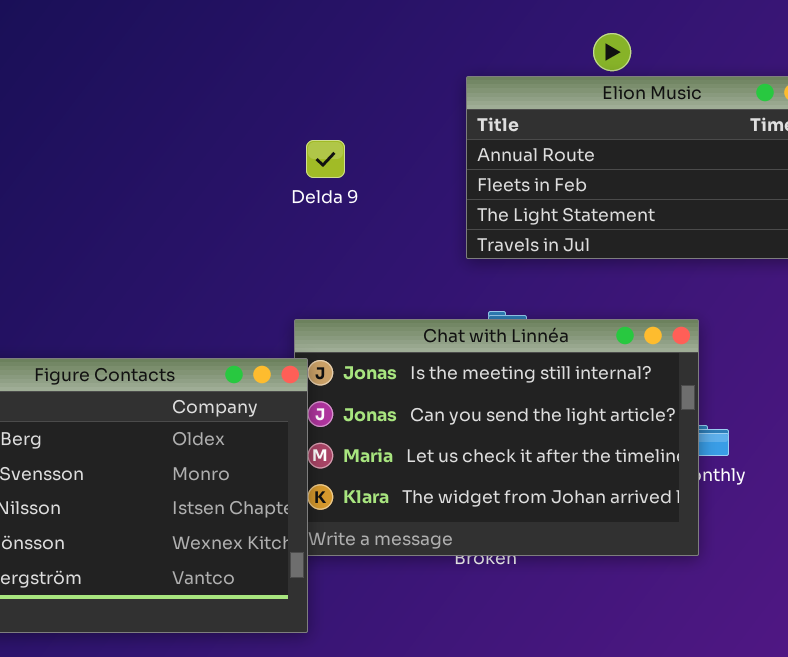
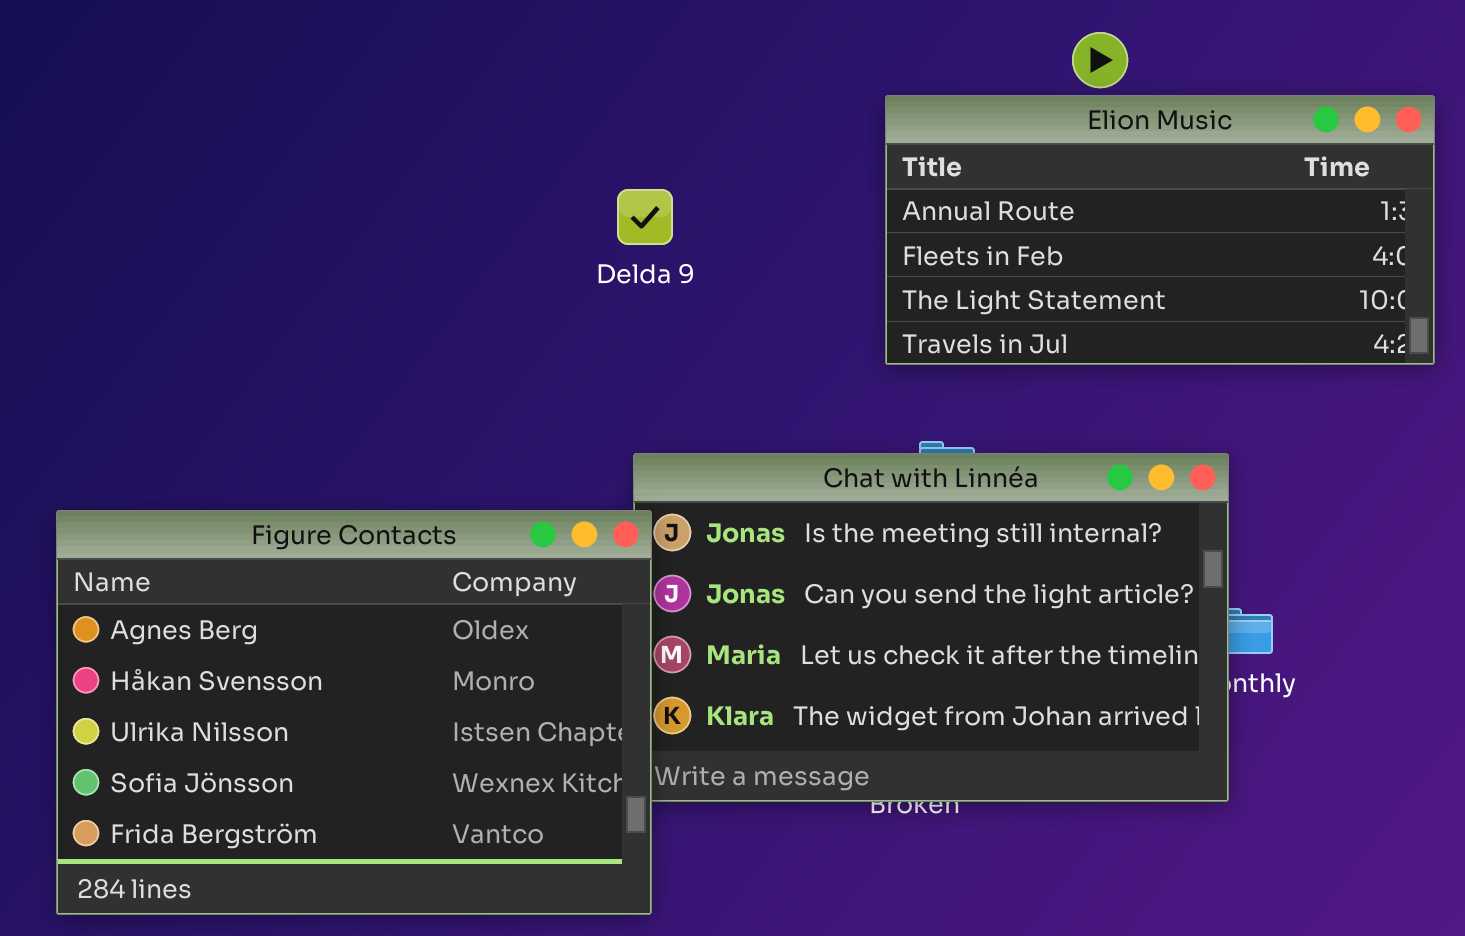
Delda 9: [306,140,345,178] -> [617,189,673,245], moved

